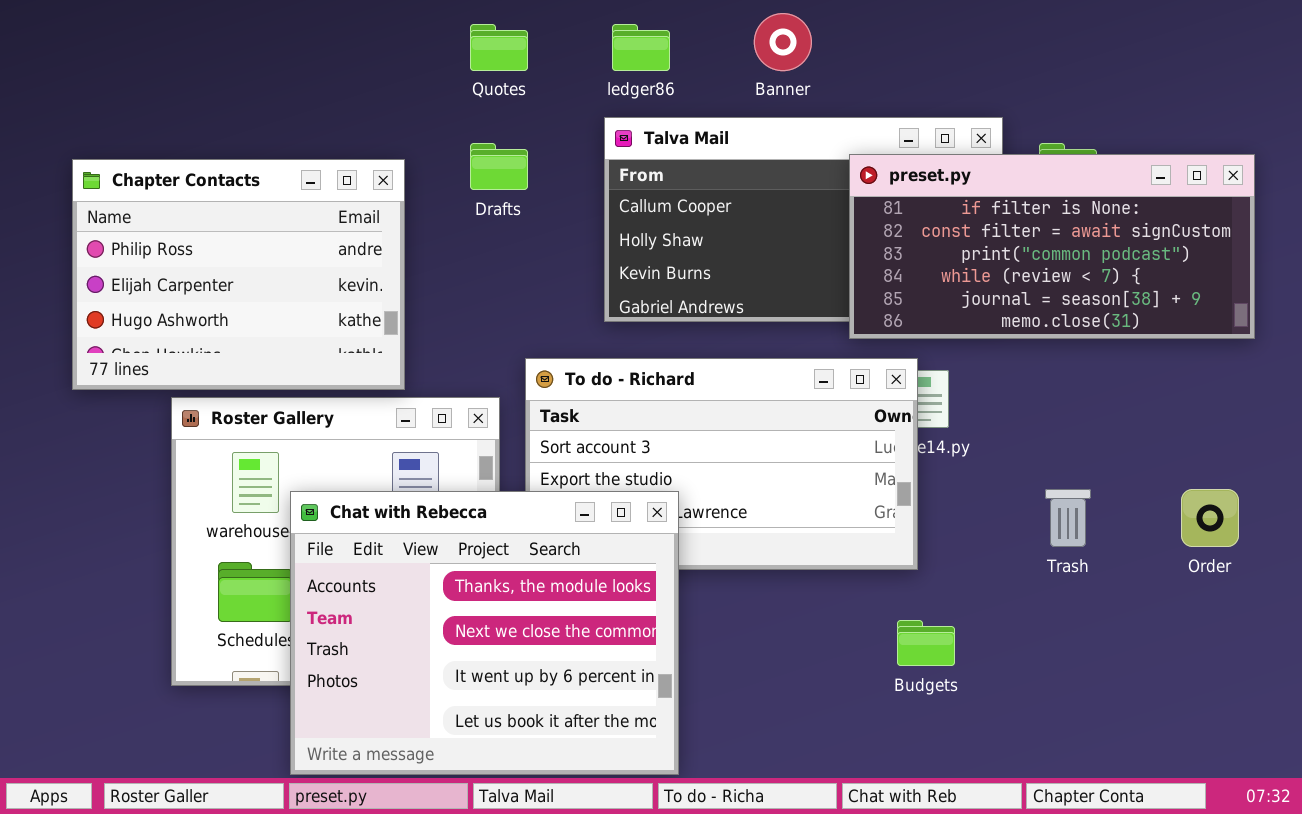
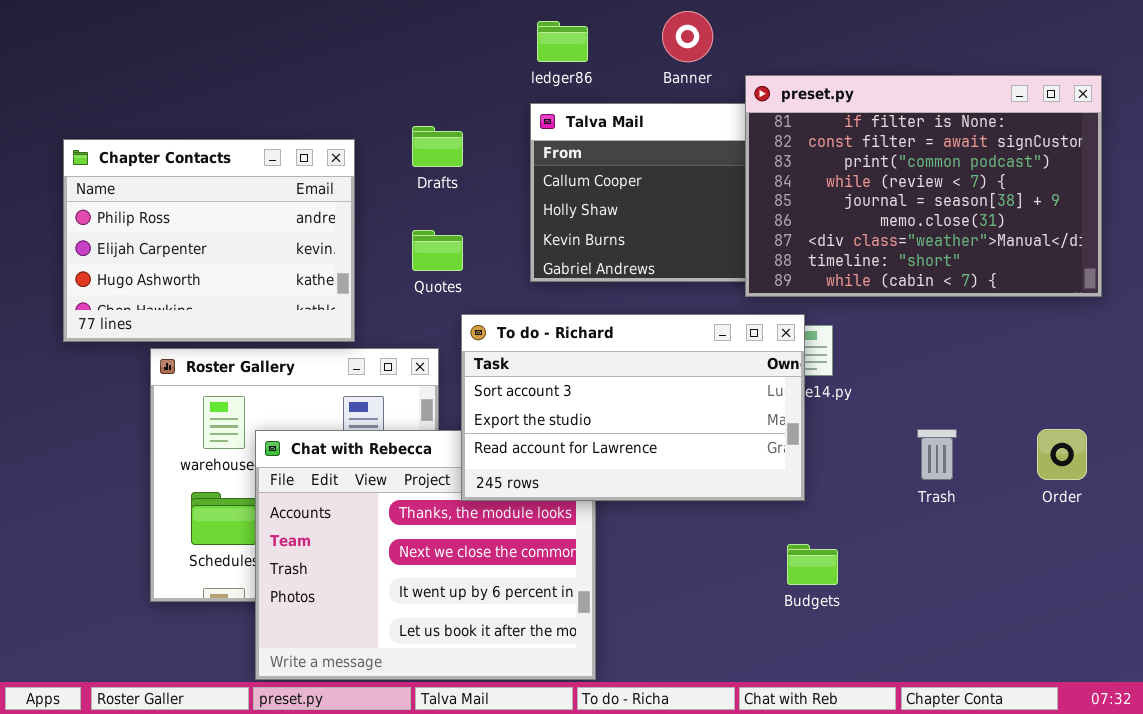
Quotes: [470,24,528,71] -> [412,230,463,271], moved
preset.py: [849,154,1255,339] -> [745,75,1102,297], resized
To do - Richard: [525,358,918,570] -> [461,314,805,501], raised

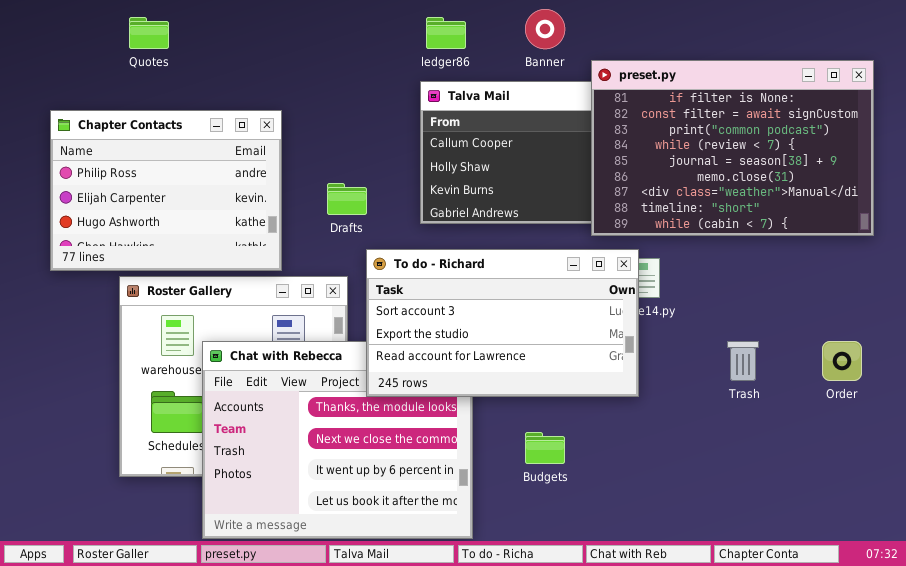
Drafts: [412,126,463,167] -> [327,183,367,215], moved
Quotes: [412,230,463,271] -> [129,17,169,49], moved
Budgets: [787,544,838,585] -> [525,432,565,464], moved

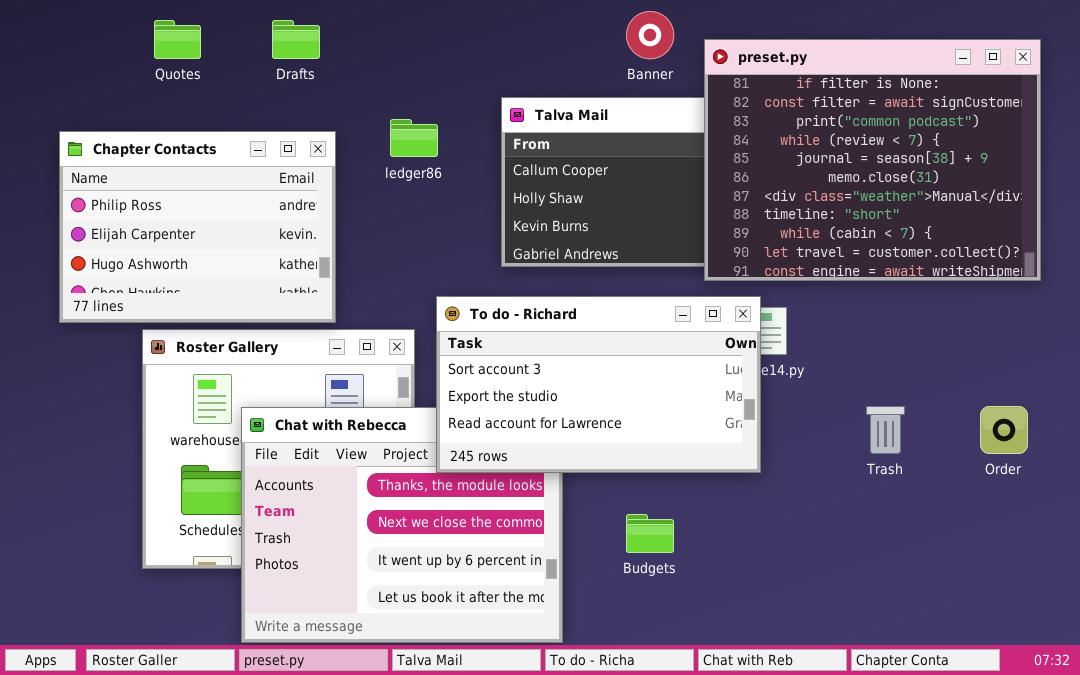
ledger86: [426,17,466,49] -> [390,119,438,157], moved
preset.py: [591,60,874,236] -> [704,39,1041,281], resized
Drafts: [327,183,367,215] -> [272,20,320,59], moved

